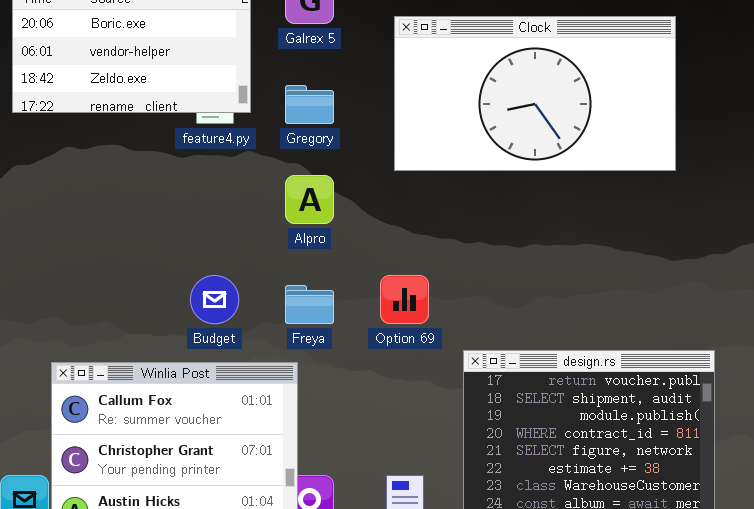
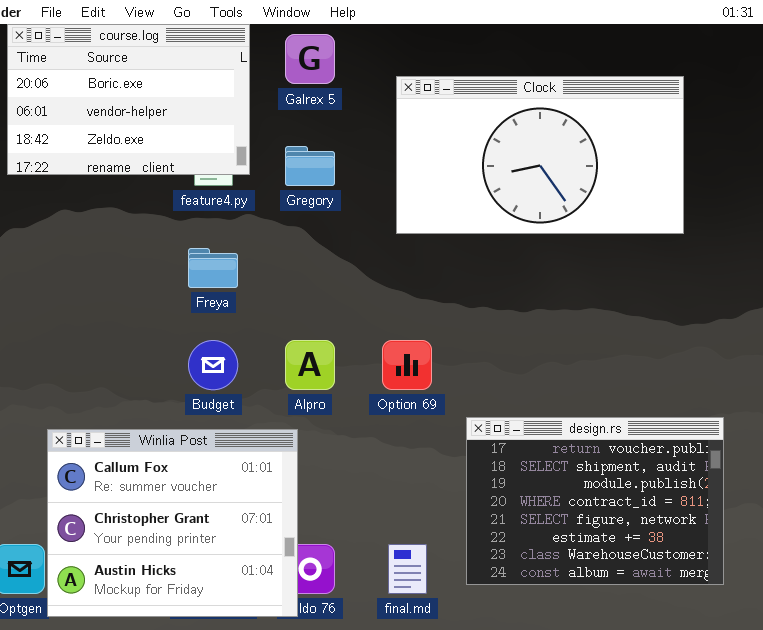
Alpro: [285,175,334,224] -> [285,340,335,390], moved
Freya: [285,285,334,324] -> [188,248,238,288], moved

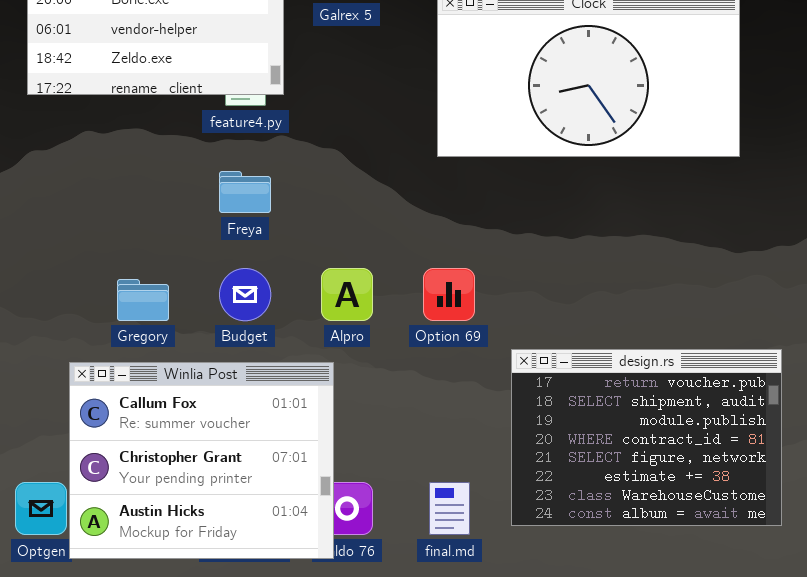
Gregory: [285,146,335,186] -> [117,279,169,321], moved

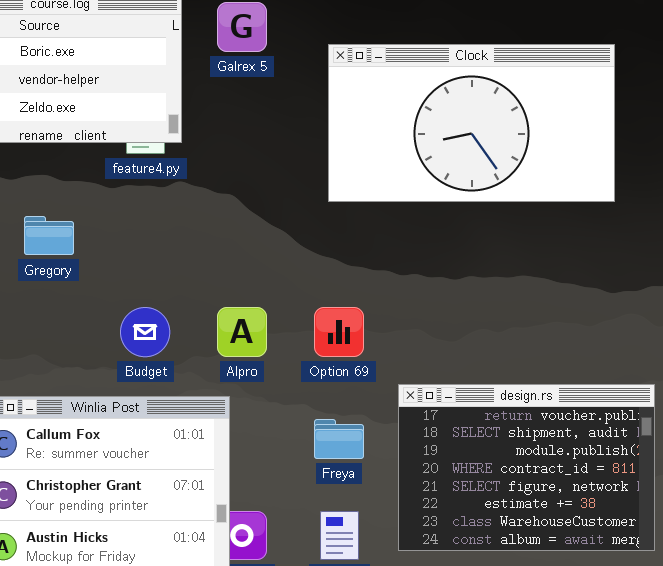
Freya: [219,171,271,213] -> [314,419,364,459], moved
Gregory: [117,279,169,321] -> [24,216,74,255], moved

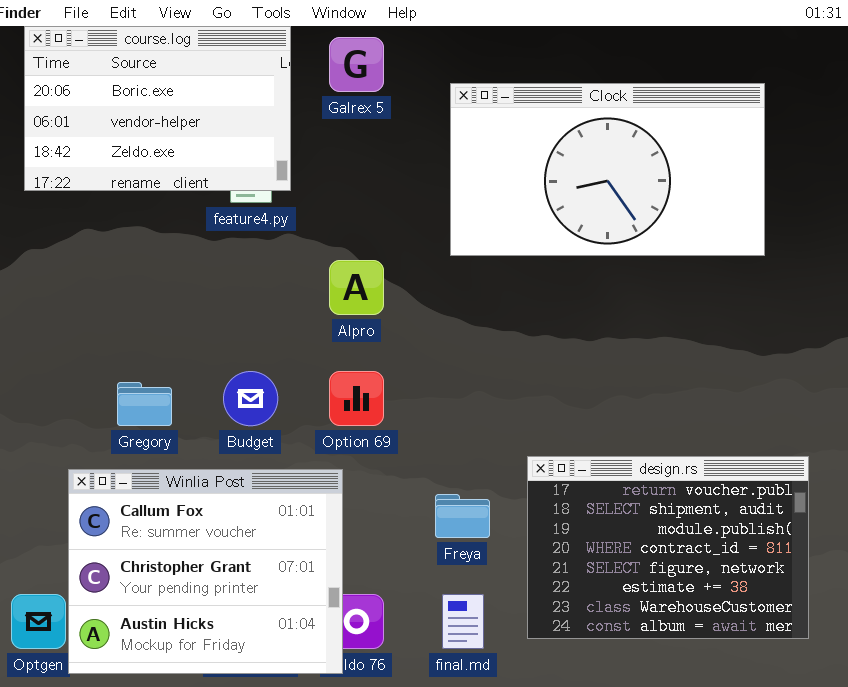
Gregory: [24,216,74,255] -> [117,382,172,426], moved
Alpro: [217,307,267,357] -> [329,260,384,315], moved
Option 69: [314,307,364,357] -> [329,371,384,426], moved

